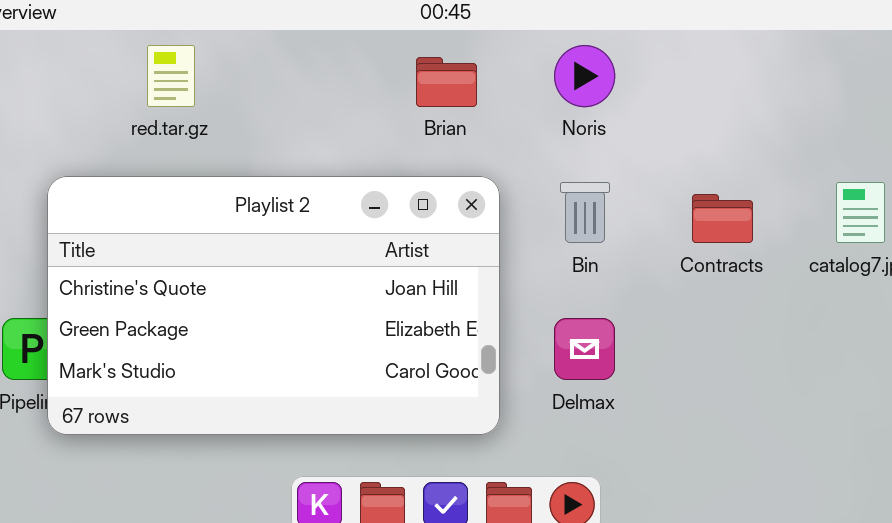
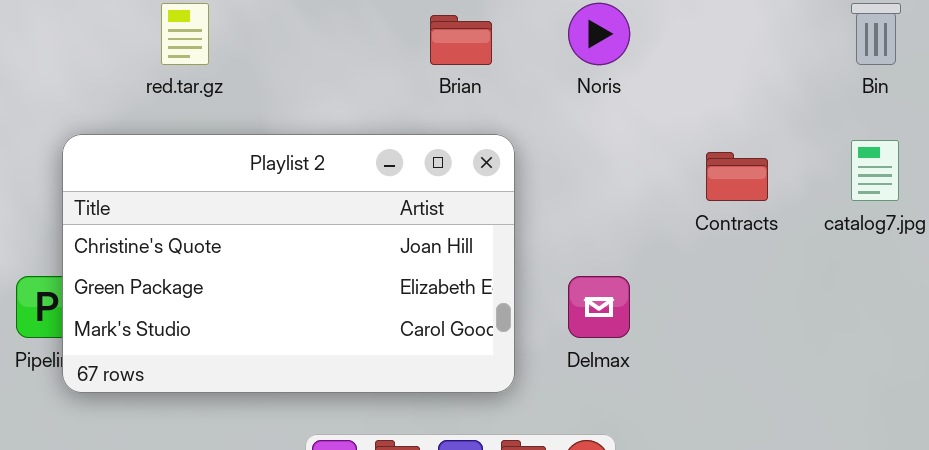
Bin: [560,182,610,243] -> [851,3,901,65], moved

